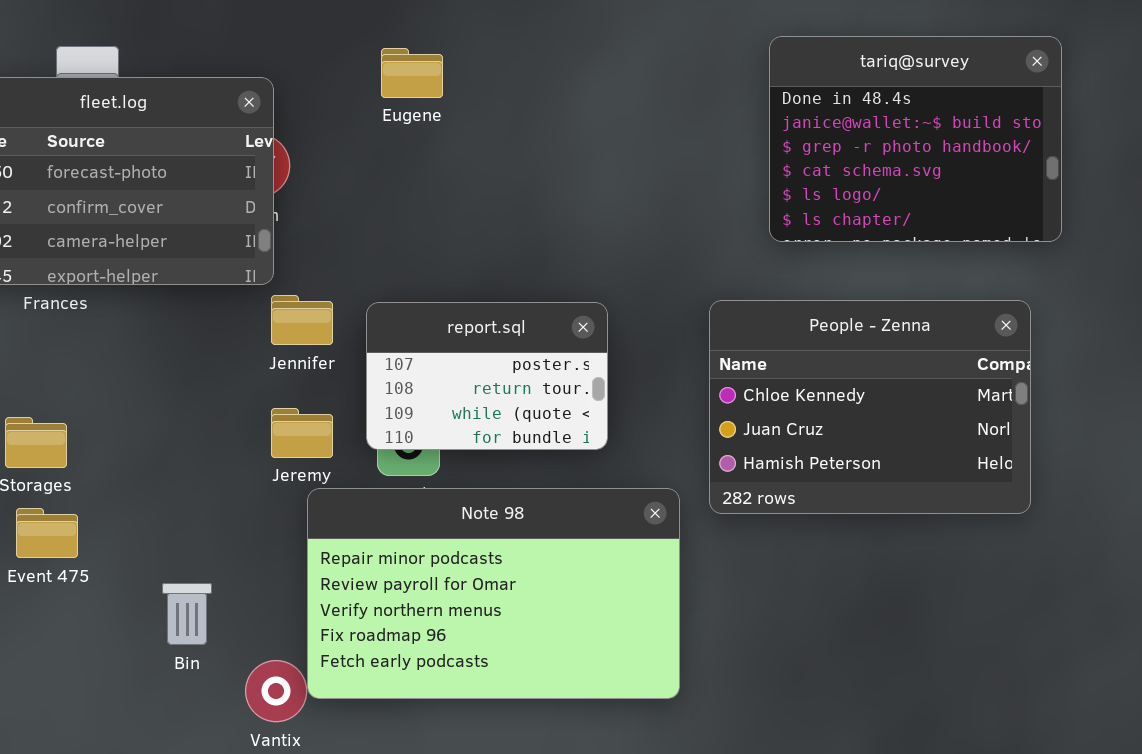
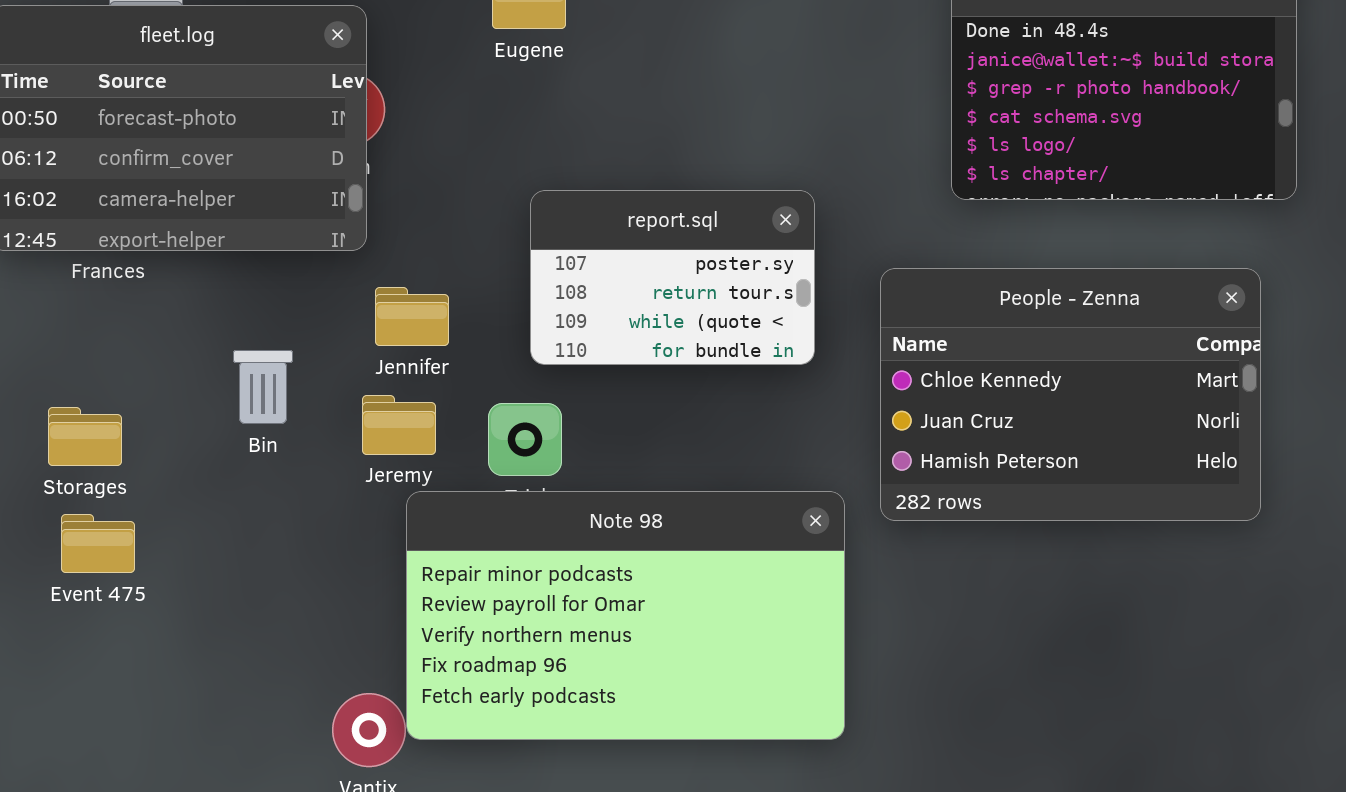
Jennifer: [271,295,333,345] -> [375,287,449,346], moved
report.sql: [366,302,608,450] -> [530,190,815,365], moved
Bin: [162,583,212,645] -> [233,350,293,424], moved

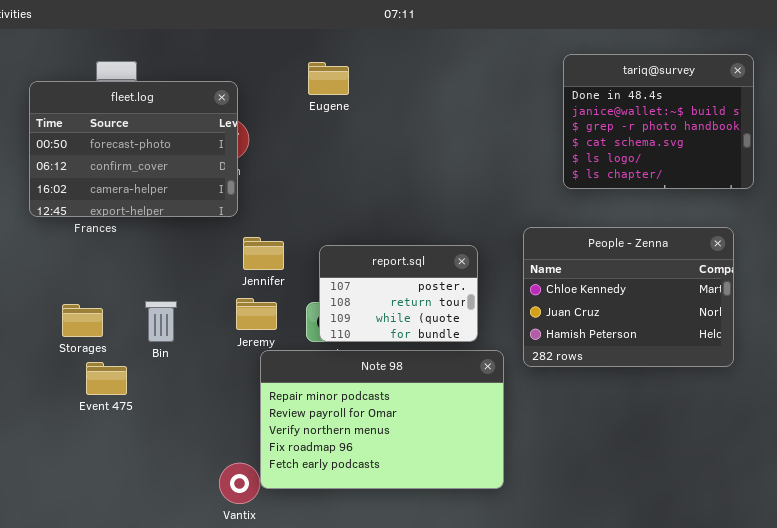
report.sql: [530,190,815,365] -> [319,245,478,342], moved
Bin: [233,350,293,424] -> [145,301,177,342], moved
Event 475: [61,514,135,573] -> [86,362,127,395], moved

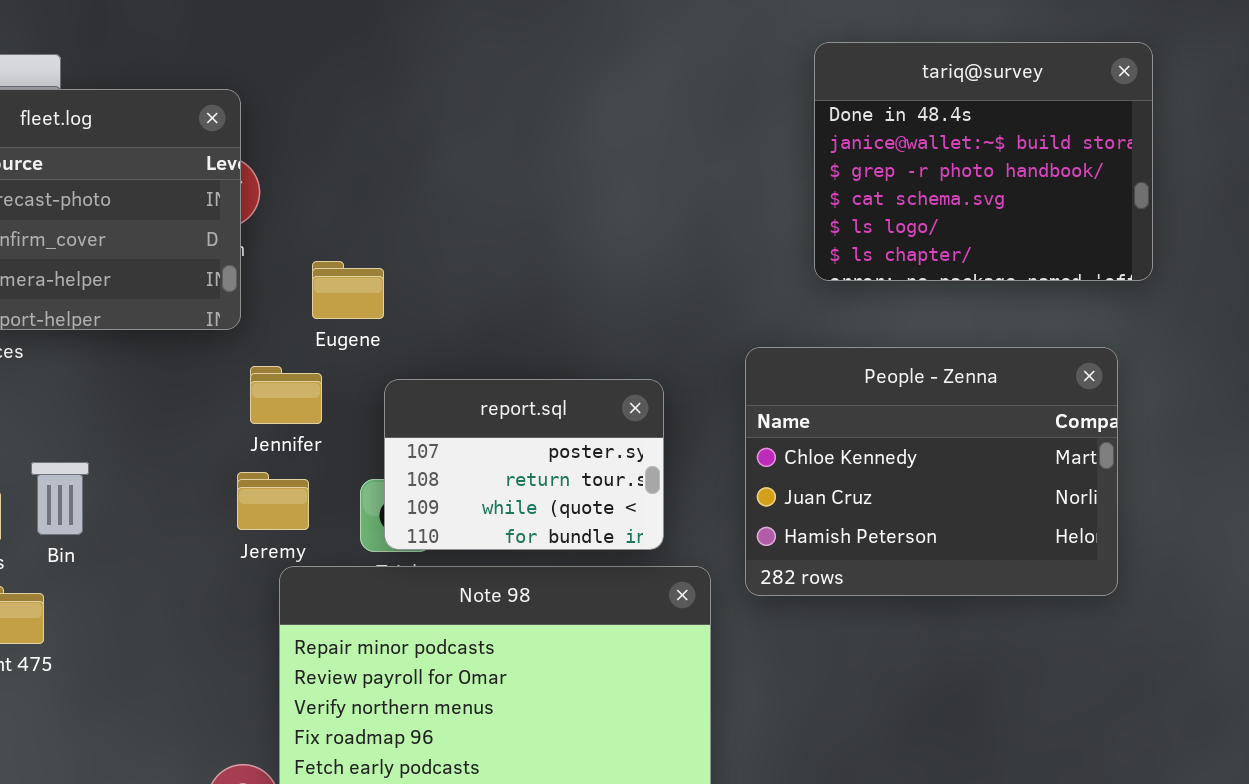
Eugene: [308,62,349,95] -> [312,261,384,319], moved
Bin: [145,301,177,342] -> [31,462,89,535], moved

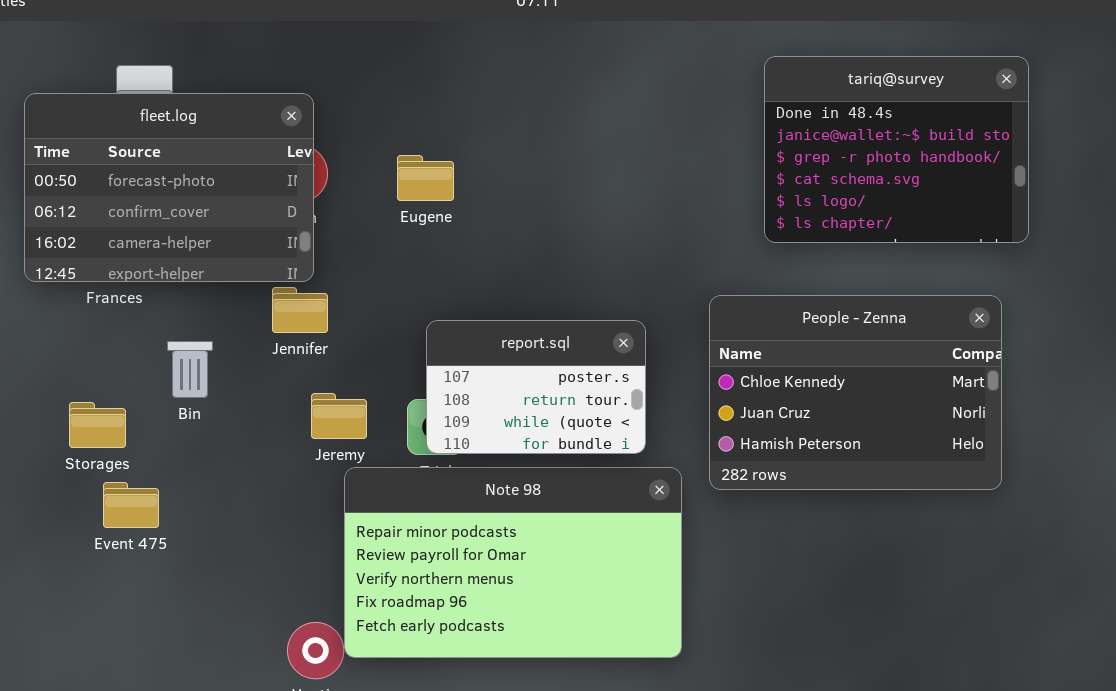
Eugene: [312,261,384,319] -> [397,155,454,201], moved
Jennifer: [250,366,322,424] -> [272,287,328,333], moved
Bin: [31,462,89,535] -> [167,341,213,398], moved

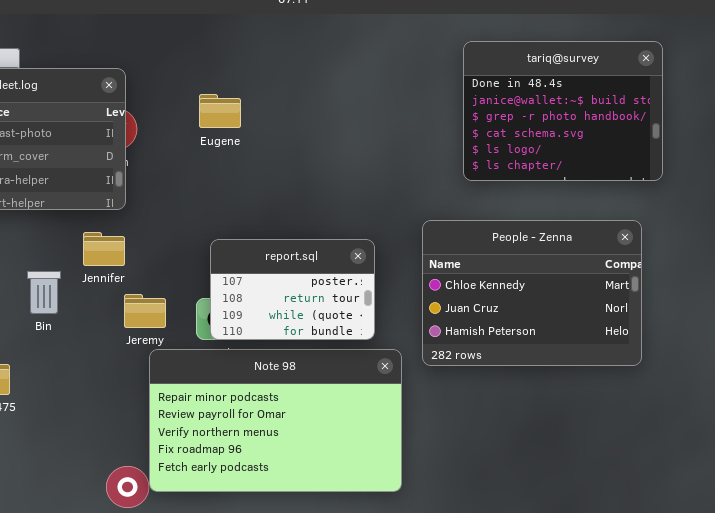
Eugene: [397,155,454,201] -> [199,94,241,128], moved
Jennifer: [272,287,328,333] -> [83,232,125,266], moved
Bin: [167,341,213,398] -> [27,271,61,314], moved

